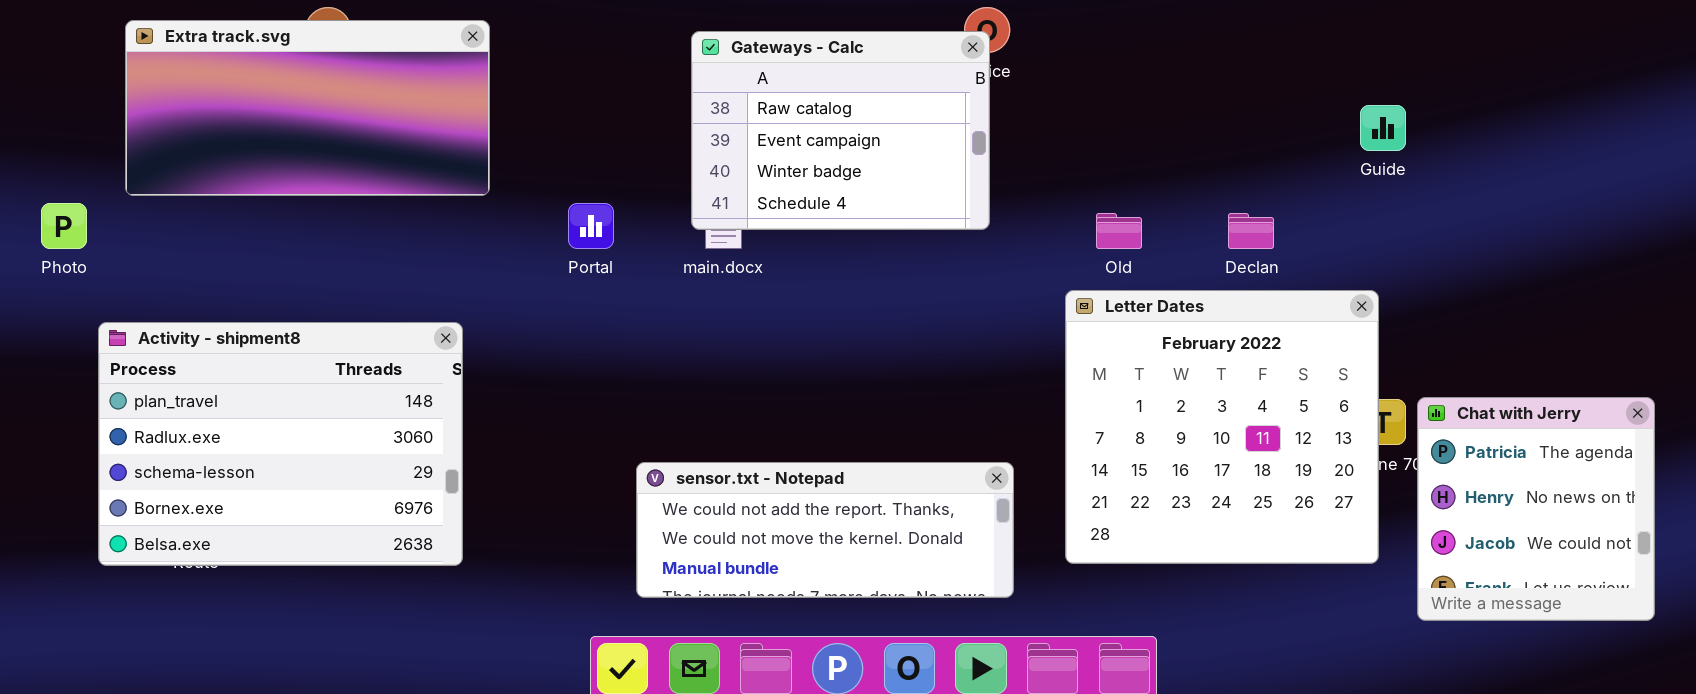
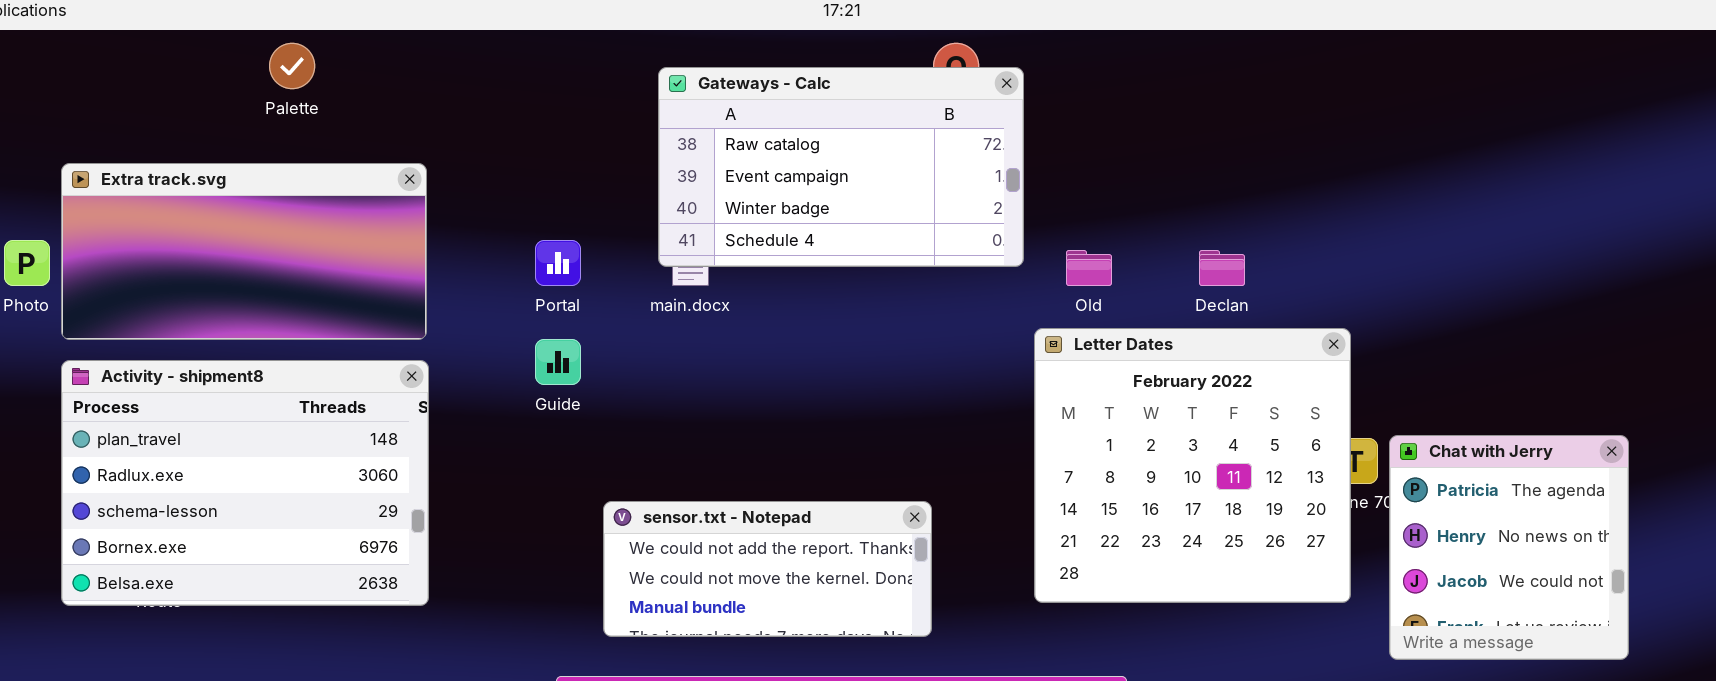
Extra track.svg: [125,20,490,196] -> [61,163,427,340], moved
Gateways - Calc: [691,31,990,230] -> [658,67,1024,267], resized
Guide: [1360,105,1406,151] -> [535,339,581,385], moved
sensor.txt - Notepad: [636,462,1014,598] -> [603,501,932,637], resized

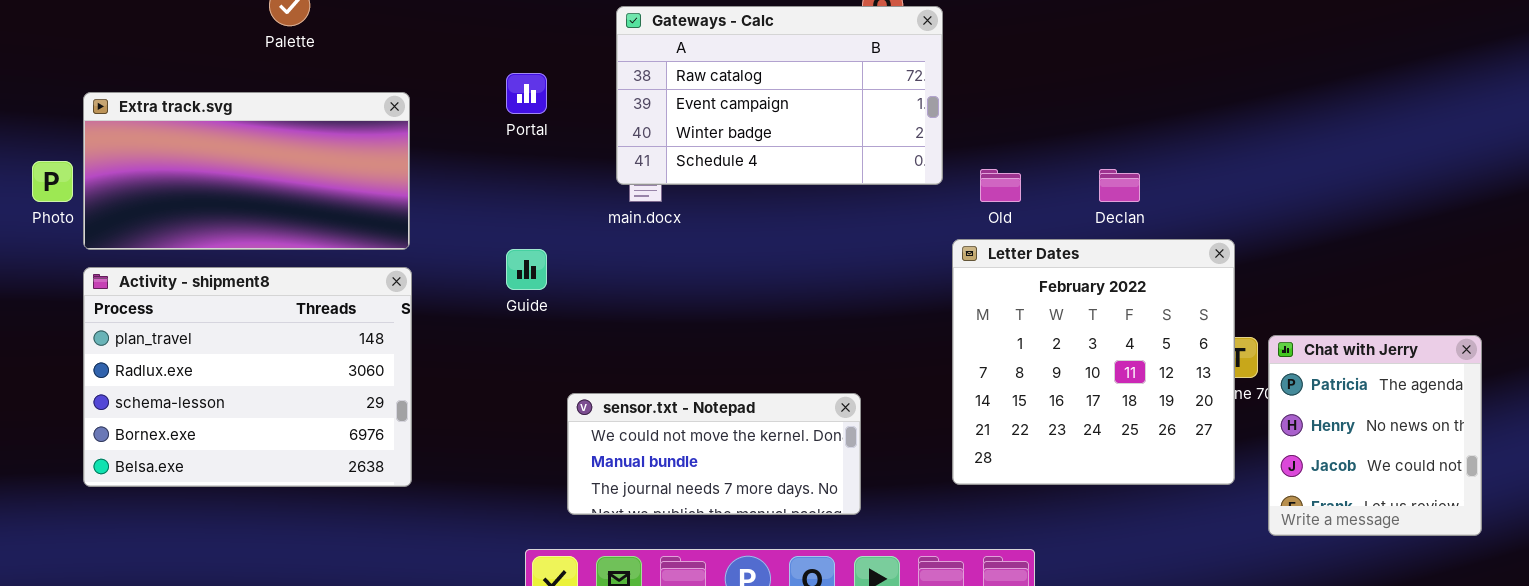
Portal: [535,240,581,286] -> [506,73,547,114], moved
sensor.txt - Notepad: [603,501,932,637] -> [567,393,861,515], scrolled down 1 row

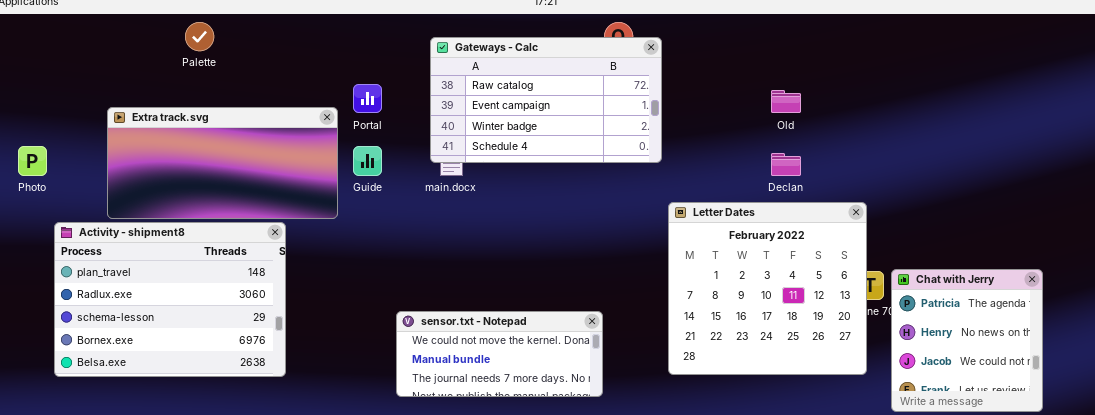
Extra track.svg: [83,92,410,250] -> [107,107,338,219], moved
Old: [980,169,1021,202] -> [771,90,801,113], moved
Guide: [506,249,547,290] -> [353,146,382,176], moved

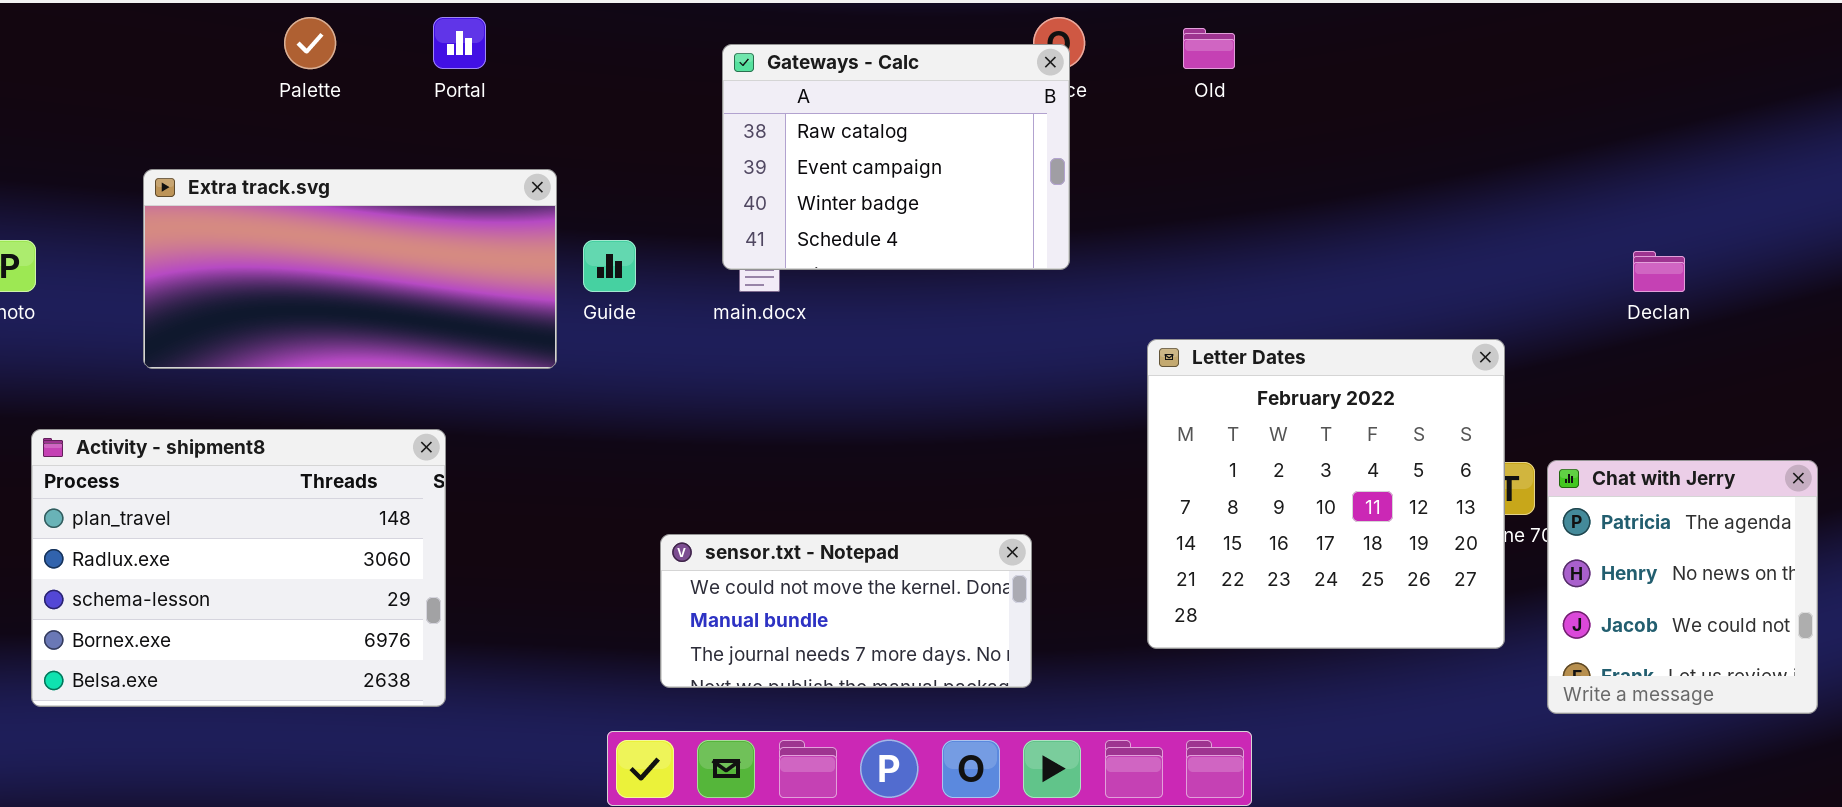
Gateways - Calc: [430,37,662,163] -> [722,44,1070,270], resized
Portal: [353,84,382,113] -> [433,17,486,69], moved
Old: [771,90,801,113] -> [1183,28,1235,69], moved
Declan: [771,153,801,176] -> [1633,251,1685,292], moved
Activity - shipment8: [54,222,286,377] -> [31,429,446,707], moved

